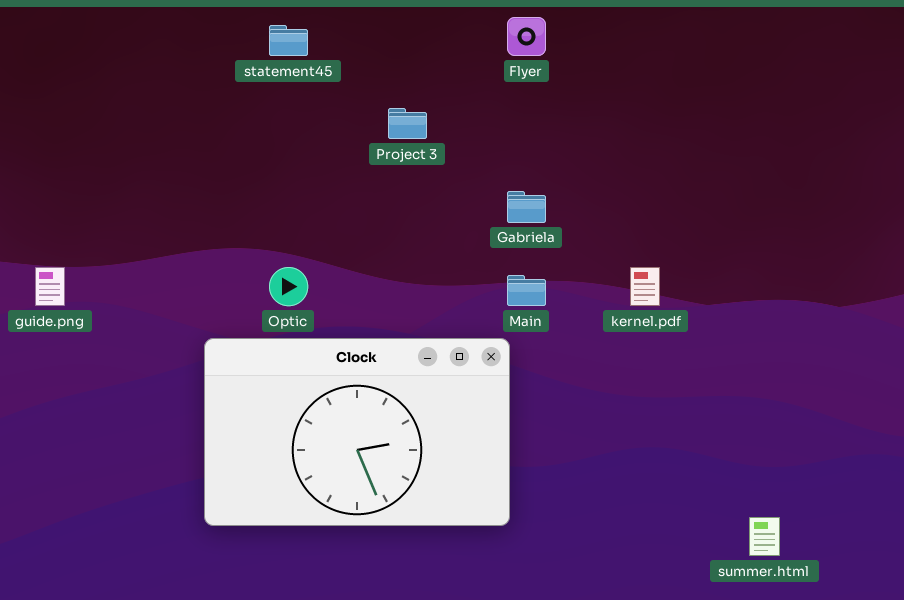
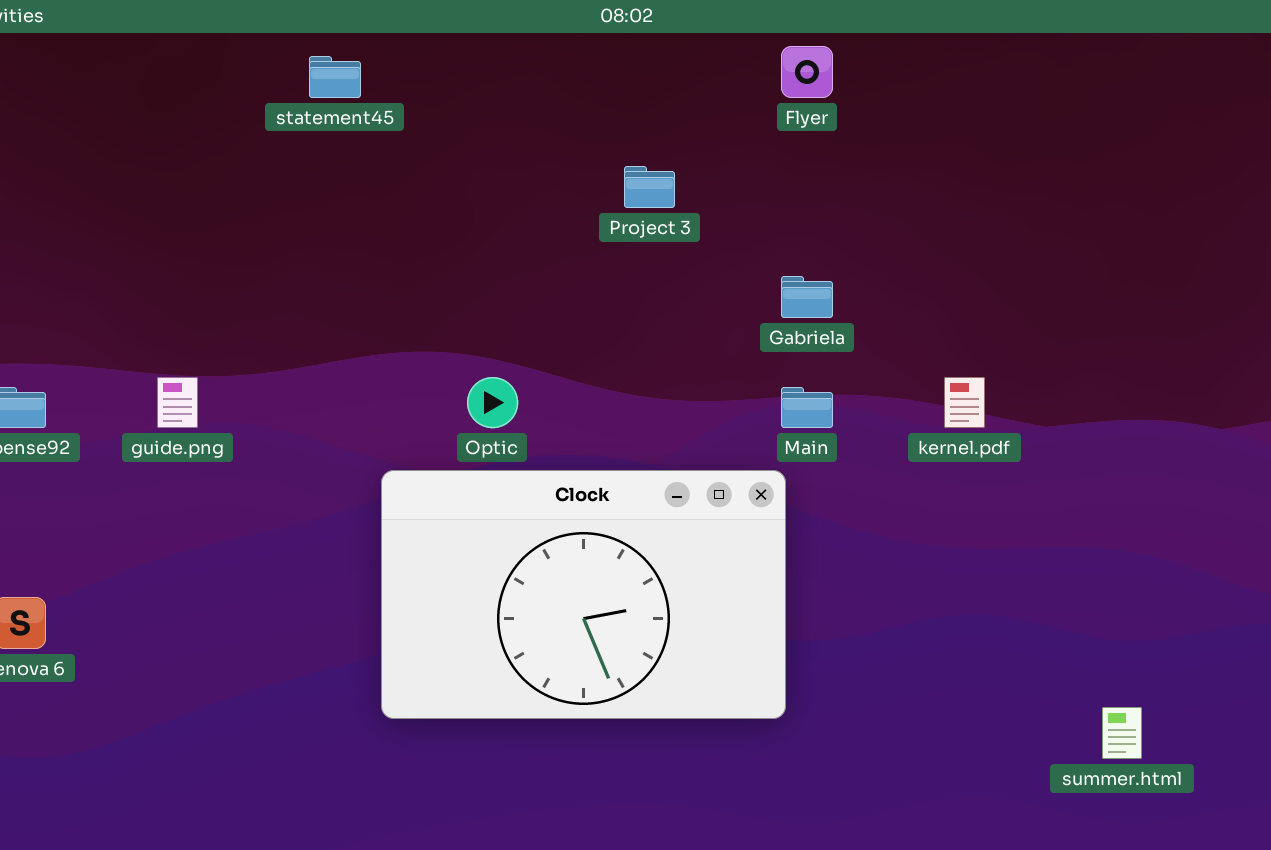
statement45: [269,25,308,56] -> [309,56,361,98], moved

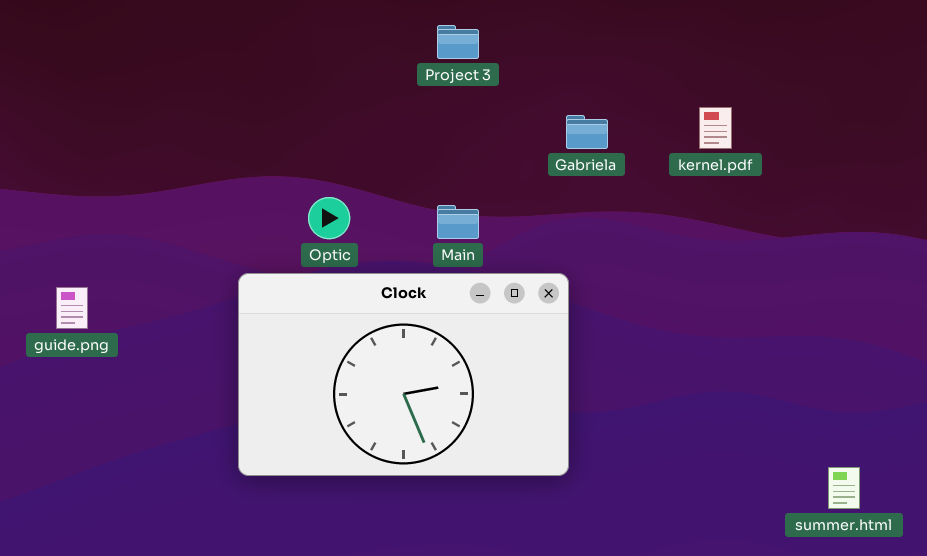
guide.png: [157,377,198,428] -> [56,287,88,329], moved
kernel.pdf: [944,377,985,428] -> [699,107,732,149], moved
Main: [781,387,833,428] -> [437,205,479,239], moved

